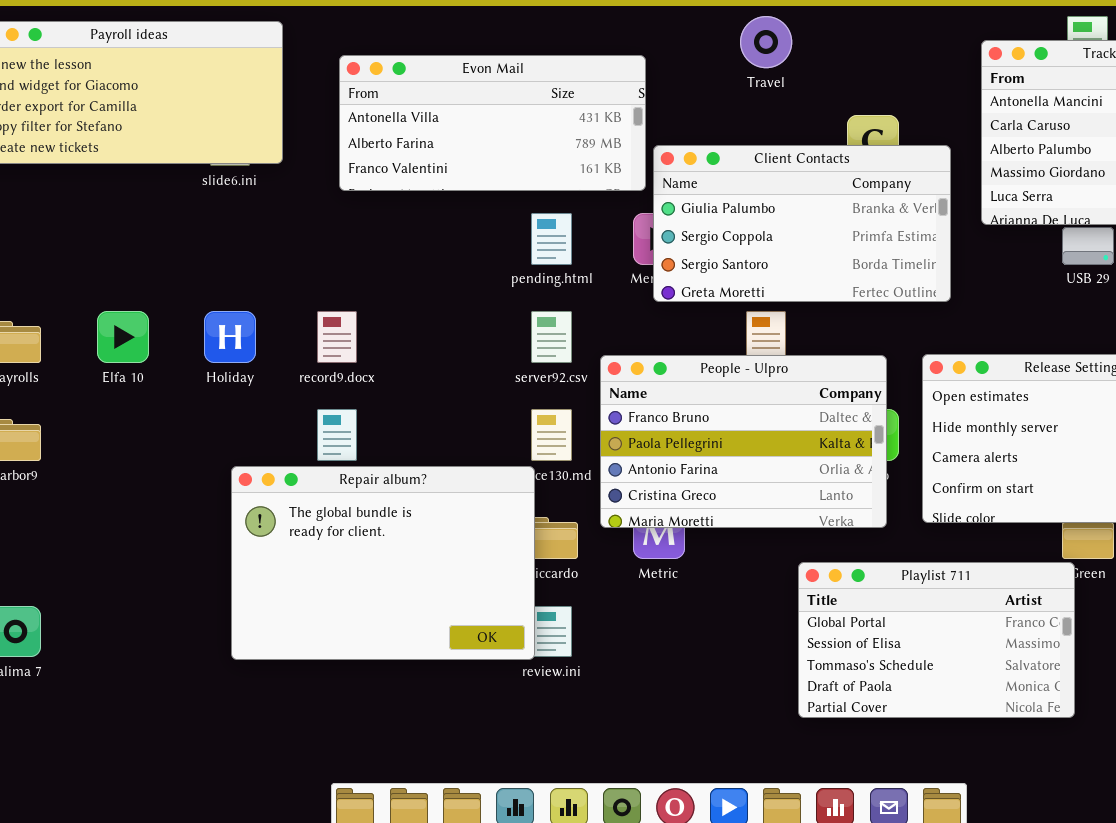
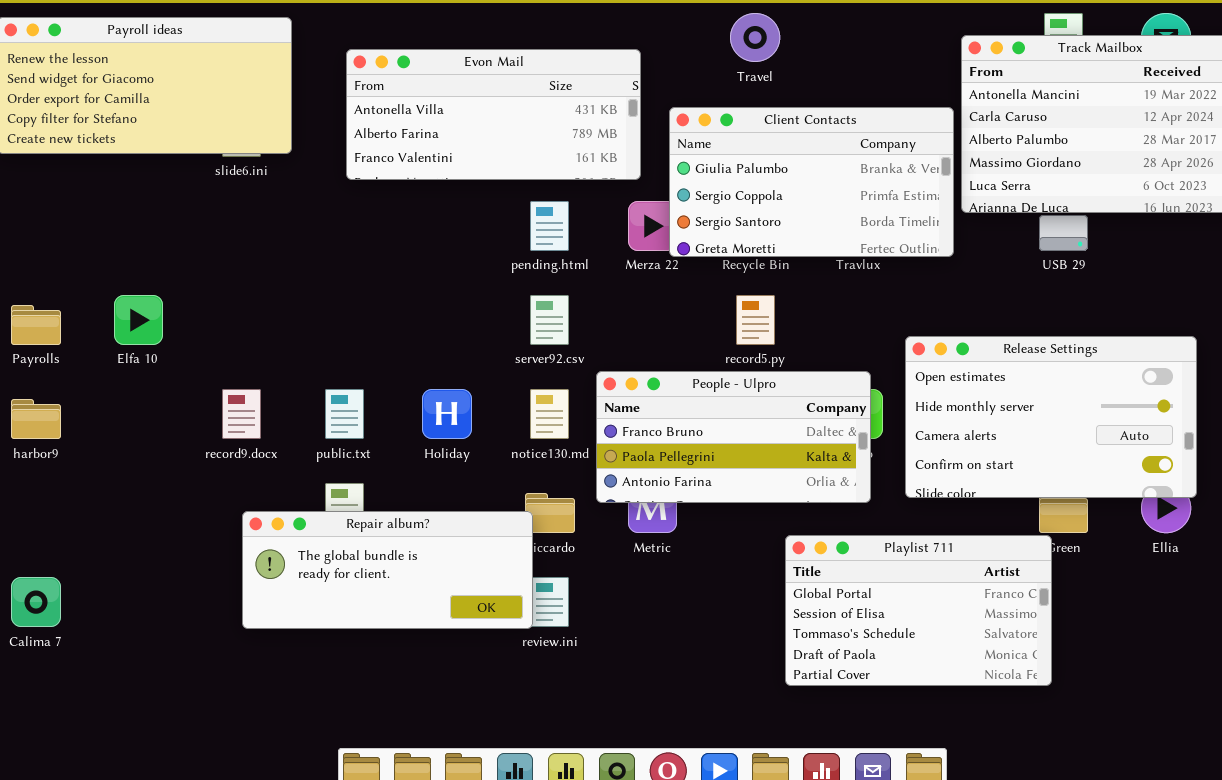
Client Contacts: [653,145,951,302] -> [669,107,954,257], moved
Holiday: [204,311,256,363] -> [422,389,472,439], moved
record9.docx: [317,311,357,363] -> [222,389,261,439], moved
People - Ulpro: [600,355,887,528] -> [596,371,871,503], resized
Repair album?: [231,466,535,660] -> [242,511,533,629], resized

